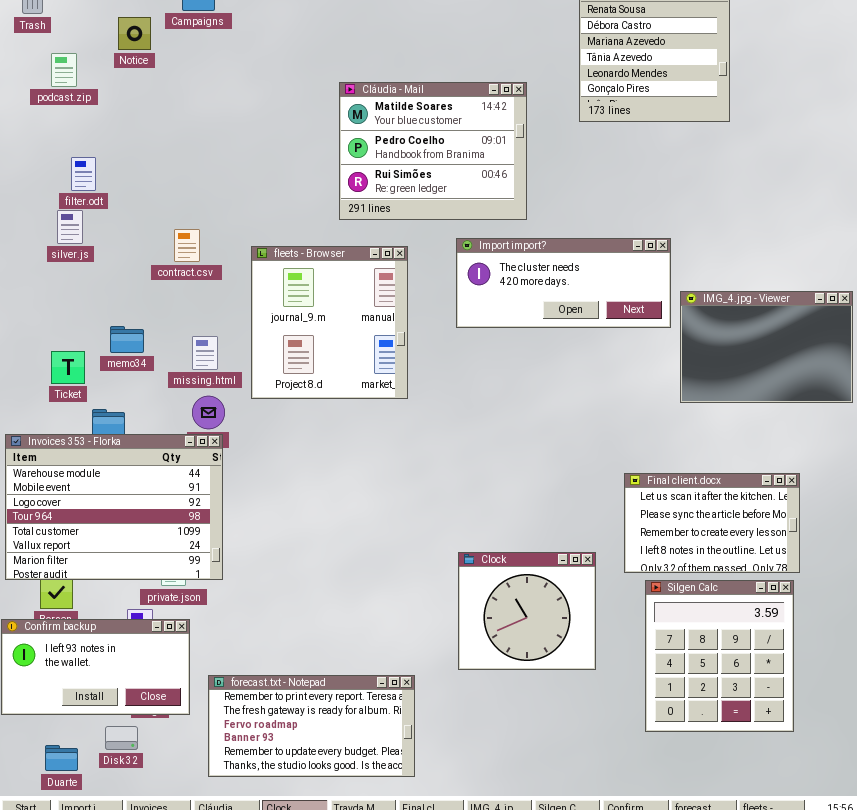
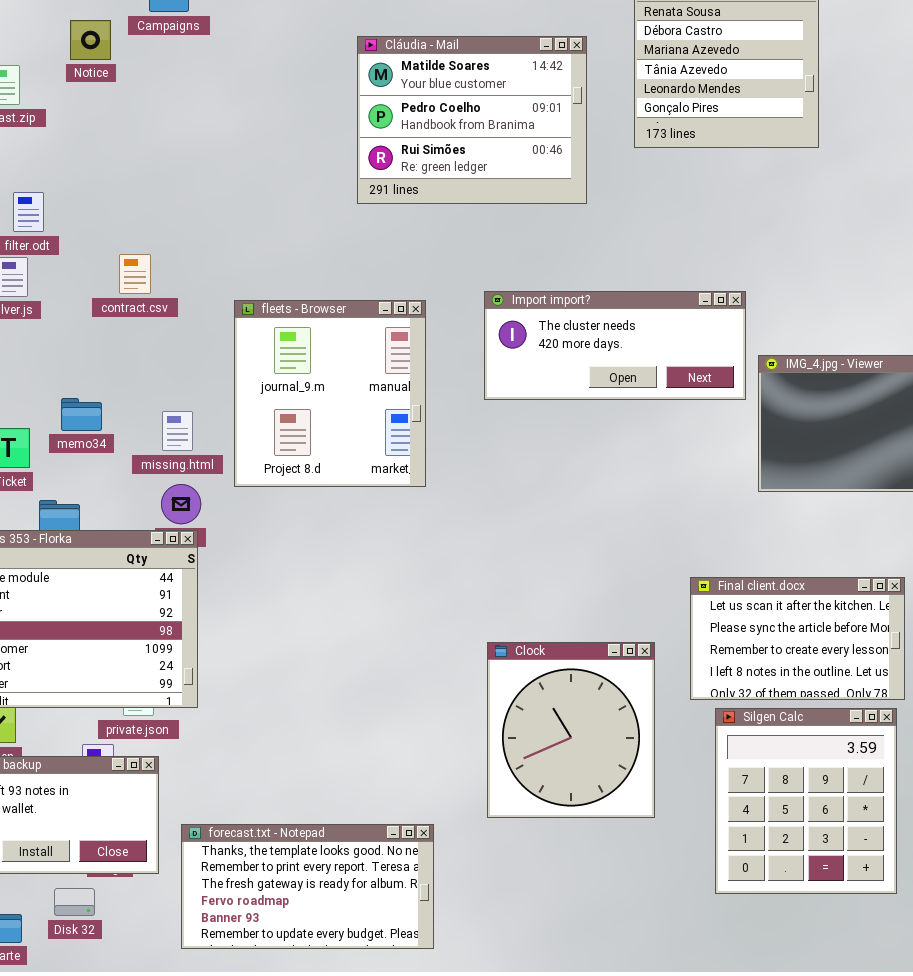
Cláudia - Mail: [339,82,527,220] -> [357,36,587,204], moved
contract.csv: [174,229,200,262] -> [119,254,151,294], moved
Clock: [458,552,596,670] -> [487,642,655,818], resized
forecast.txt - Notepad: [208,675,415,777] -> [181,824,434,949], scrolled up 1 row

